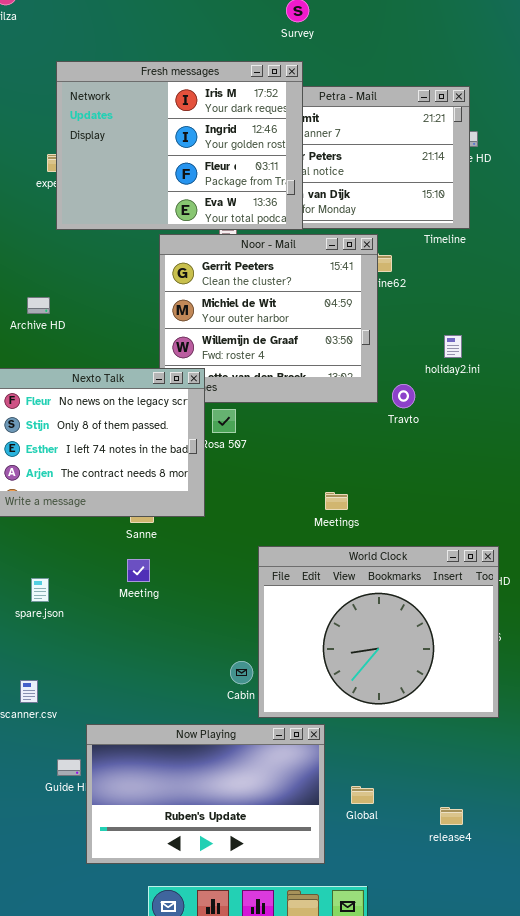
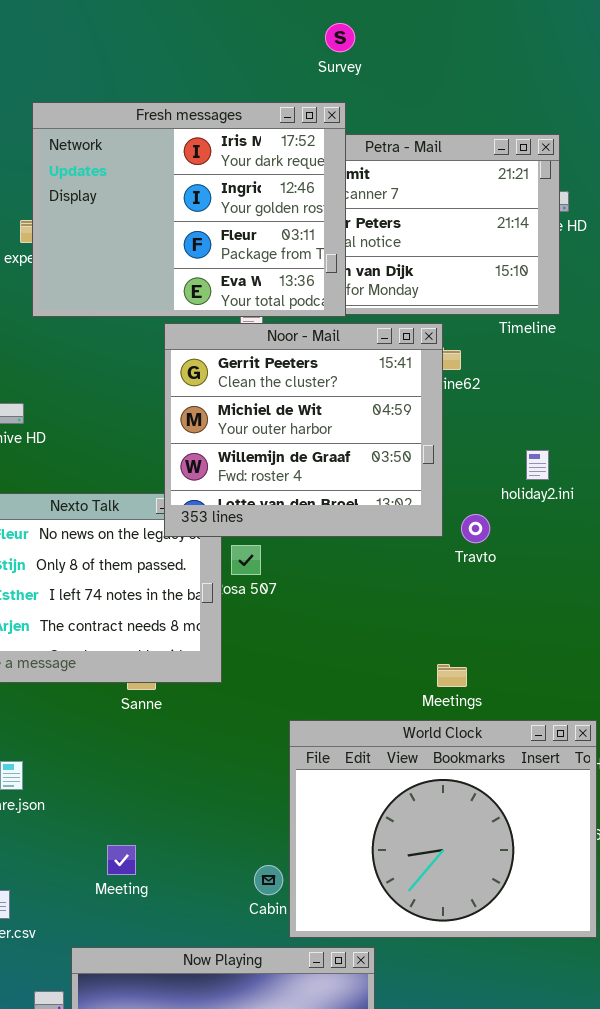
Noor - Mail: [159,234,378,403] -> [164,323,443,537], raised
Meetings: [325,492,348,510] -> [437,664,467,687], moved
Meeting: [127,559,150,582] -> [107,845,136,875], moved

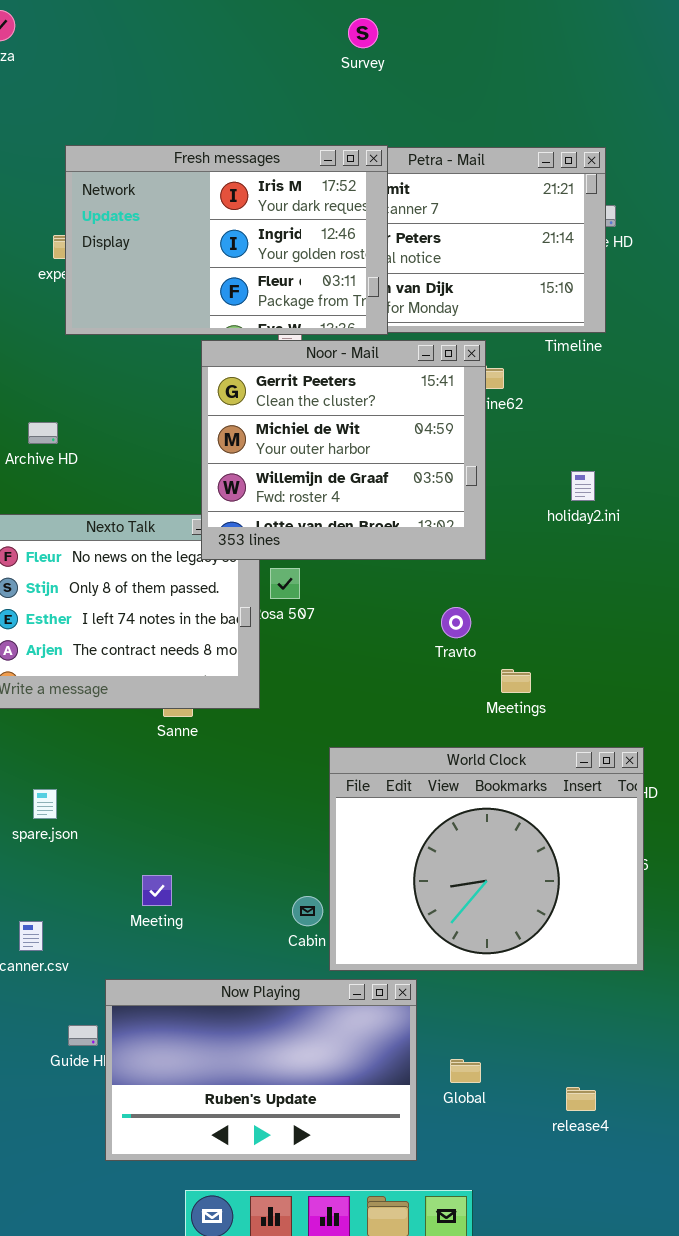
Survey: [325,23,355,52] -> [348,18,378,48], moved
Fresh messages: [32,102,346,317] -> [65,145,388,335], resized
Travto: [461,514,490,543] -> [441,607,471,638], moved
Meetings: [437,664,467,687] -> [501,669,531,693], moved

